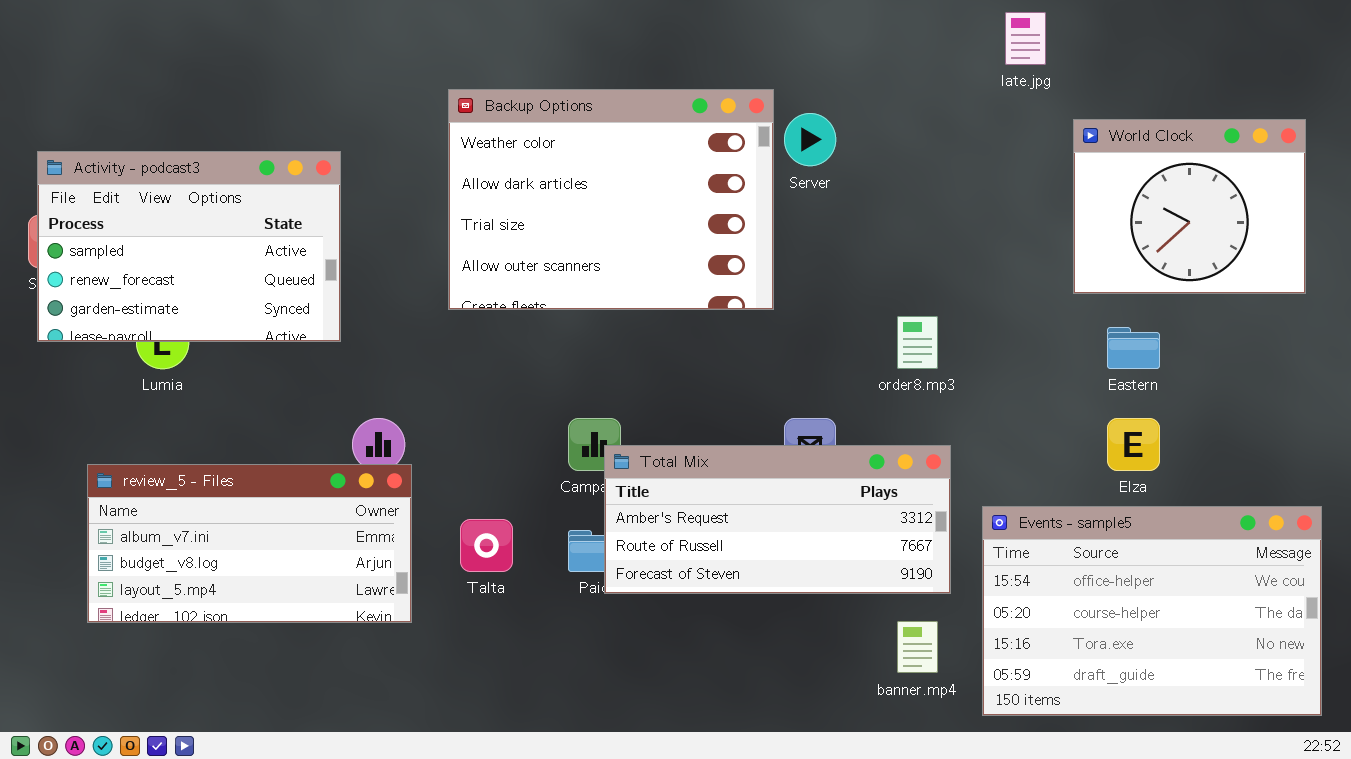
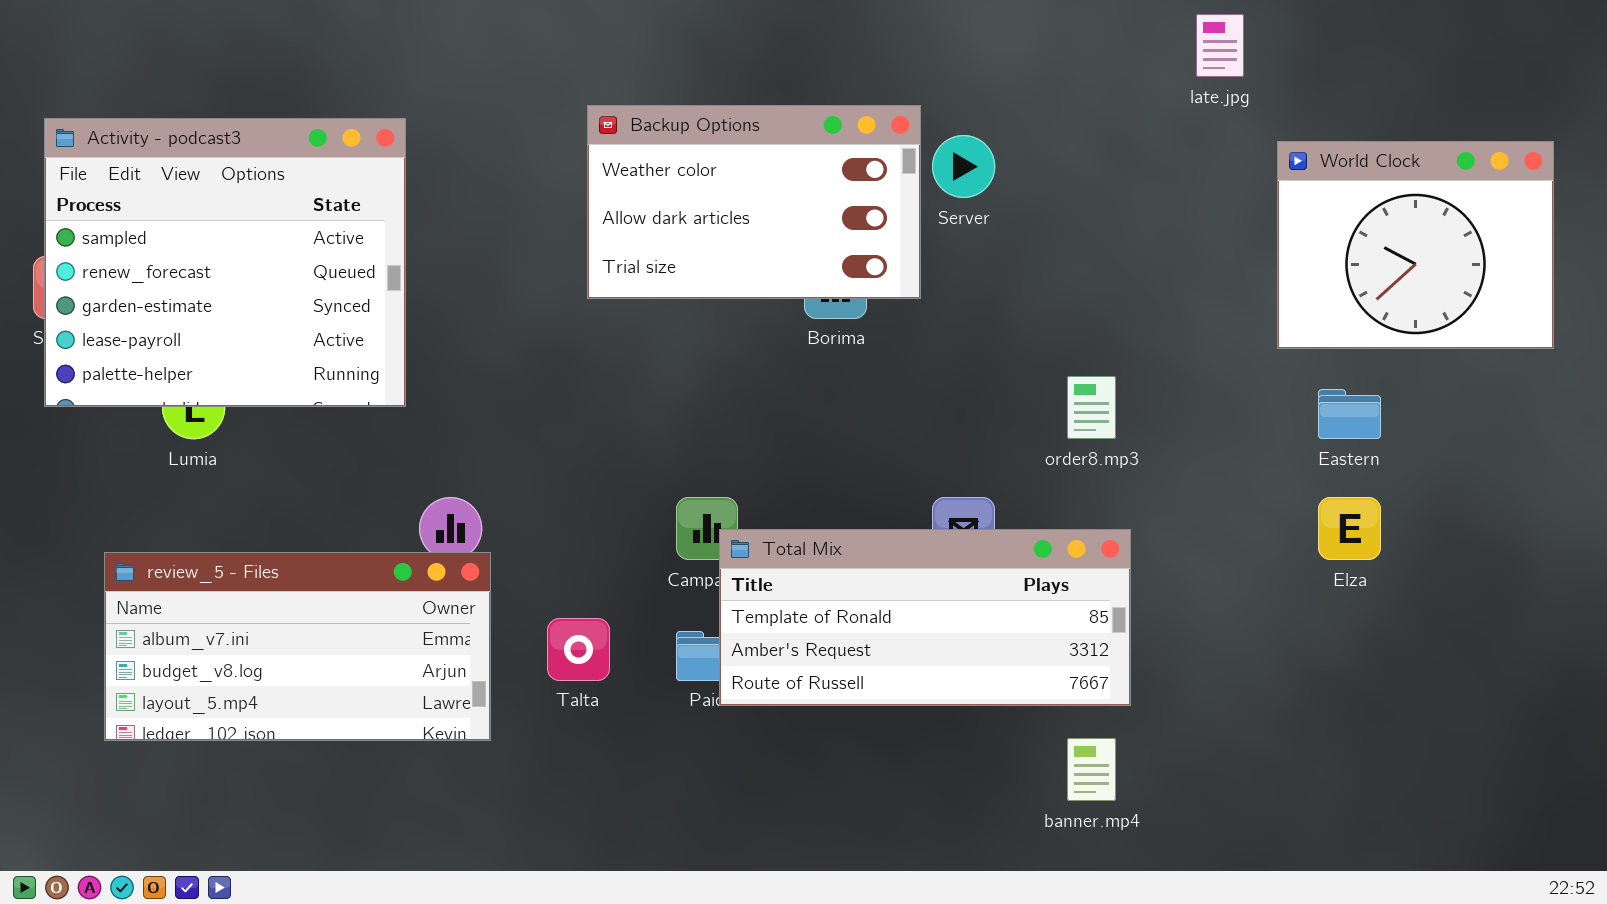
Backup Options: [448,89,774,310] -> [587,105,921,299], resized
Activity - podcast3: [37,151,341,342] -> [44,118,406,407], resized
Total Mix: [604,445,951,594] -> [719,529,1131,706], scrolled up 1 row
Events - sample5: [982,506,1322,716] -> none, closed

